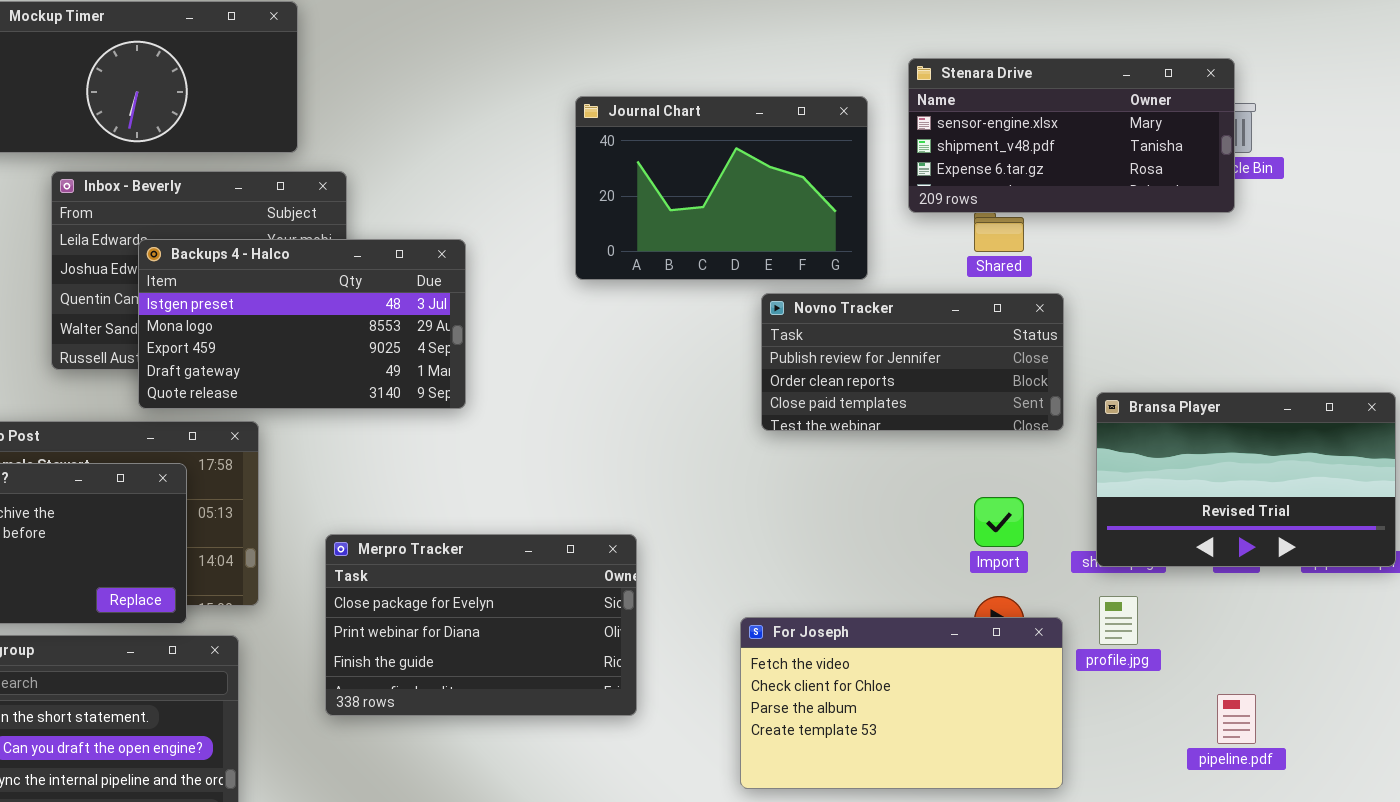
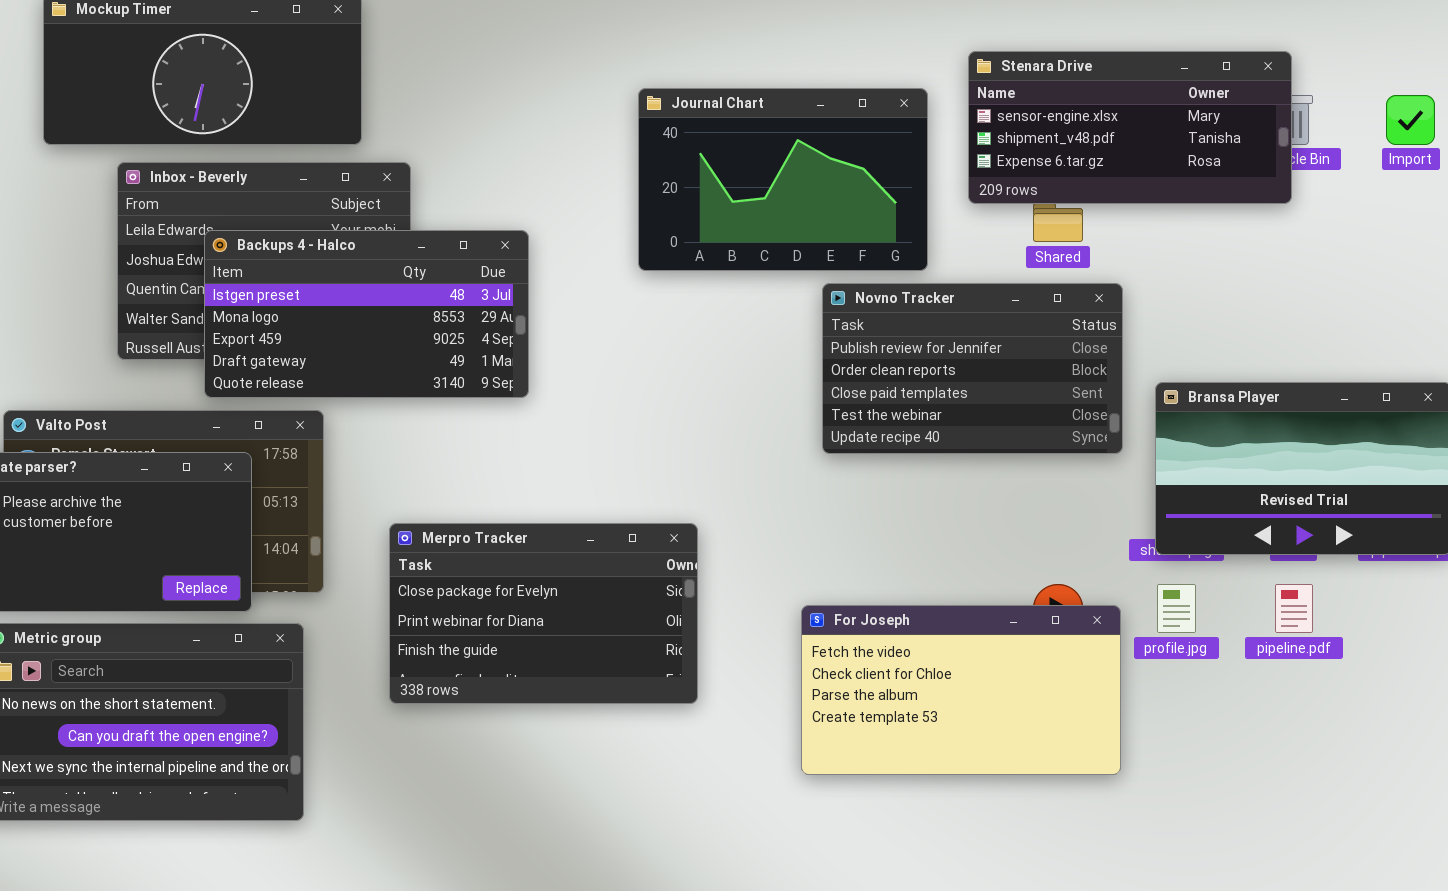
Novno Tracker: [761,293,1064,431] -> [822,283,1123,454], resized
Import: [974,497,1024,547] -> [1386,95,1435,145], moved
pipeline.pdf: [1217,694,1256,744] -> [1275,584,1313,633], moved

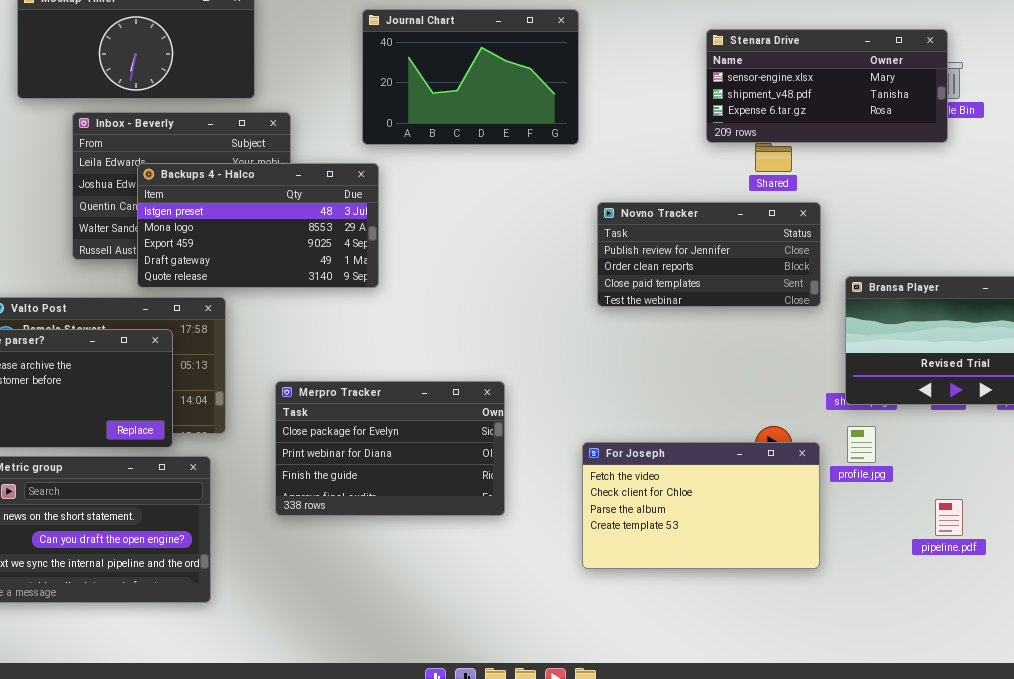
Journal Chart: [638,88,928,271] -> [362,9,579,145], moved
Novno Tracker: [822,283,1123,454] -> [597,202,821,307], resized
pipeline.pdf: [1275,584,1313,633] -> [935,499,963,536], moved

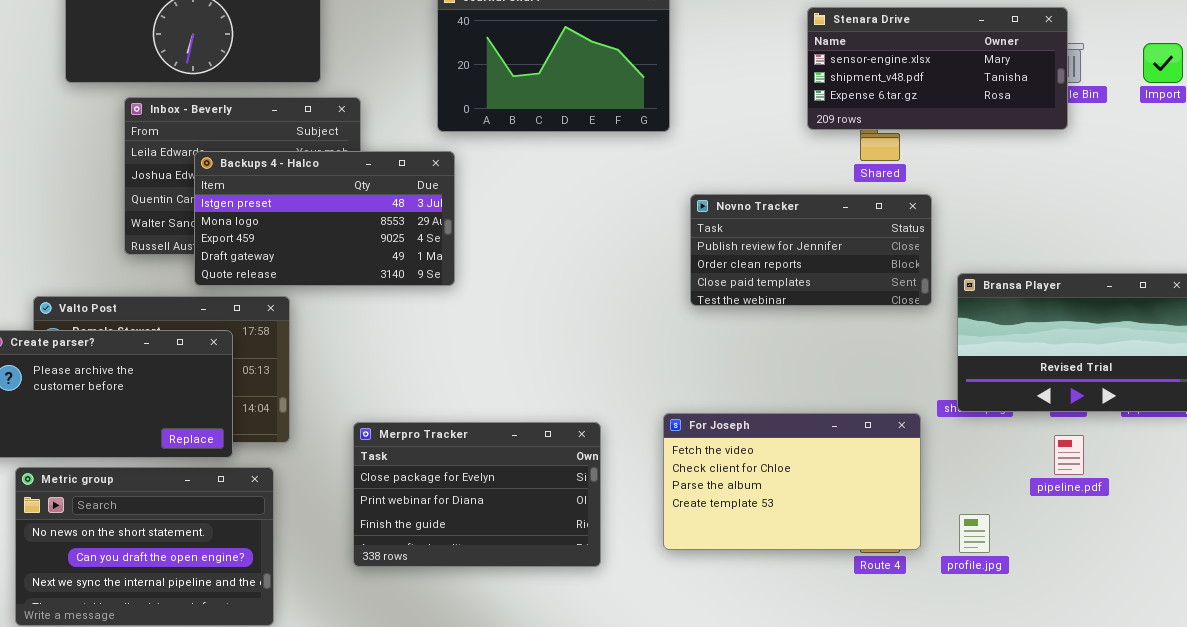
Merpro Tracker: [275,381,505,516] -> [353,422,601,567], moved
profile.jpg: [847,426,876,463] -> [959,514,990,553], moved
For Joseph: [582,442,820,569] -> [663,413,921,550], moved
pipeline.pdf: [935,499,963,536] -> [1054,435,1084,475], moved

